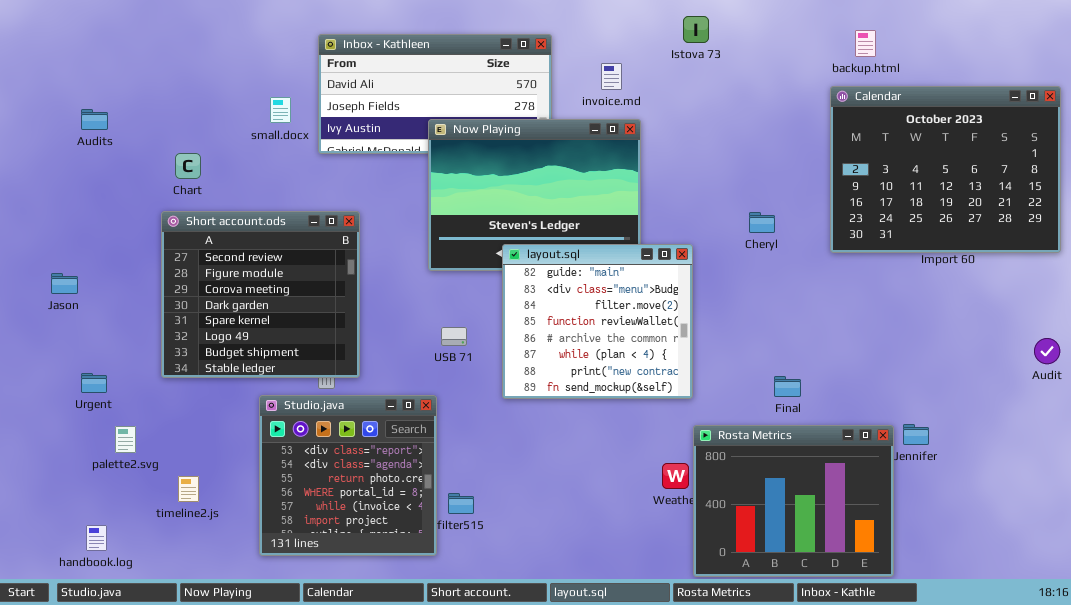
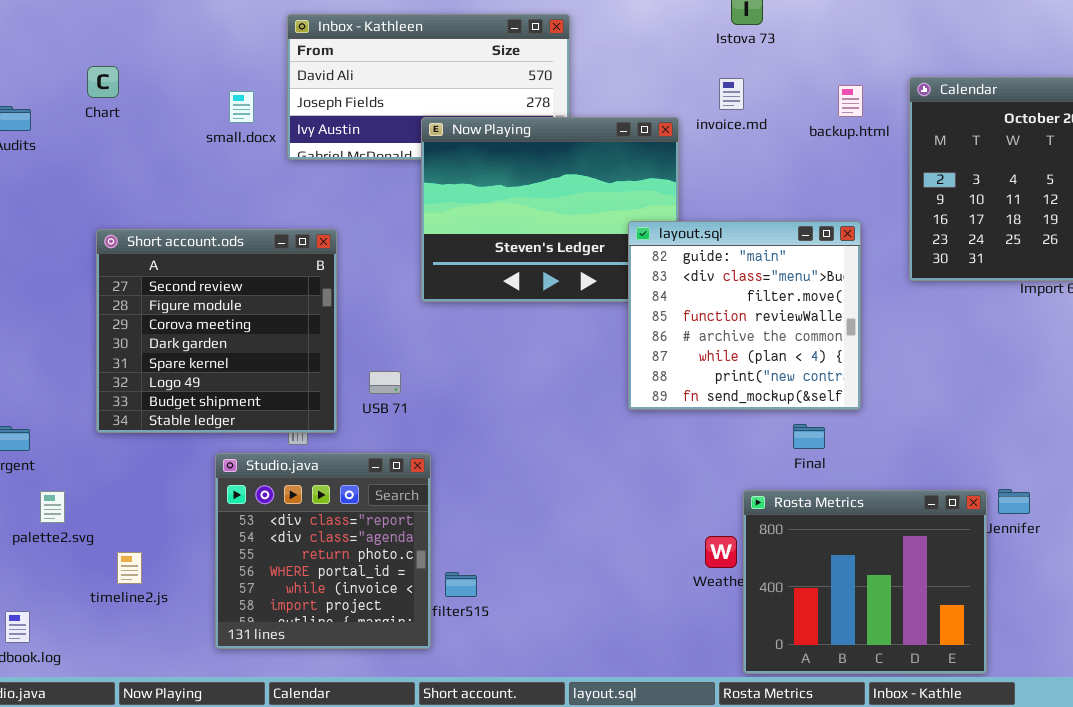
backup.html: [855,30,876,57] -> [838,85,863,117], moved
invoice.md: [601,63,622,90] -> [719,78,744,110], moved
Chart: [175,153,201,179] -> [87,66,119,98], moved
layout.sql: [502,244,693,399] -> [628,221,861,410], moved
USB 71: [441,327,467,346] -> [369,371,401,394], moved
Final: [774,376,801,397] -> [793,424,825,449], moved

